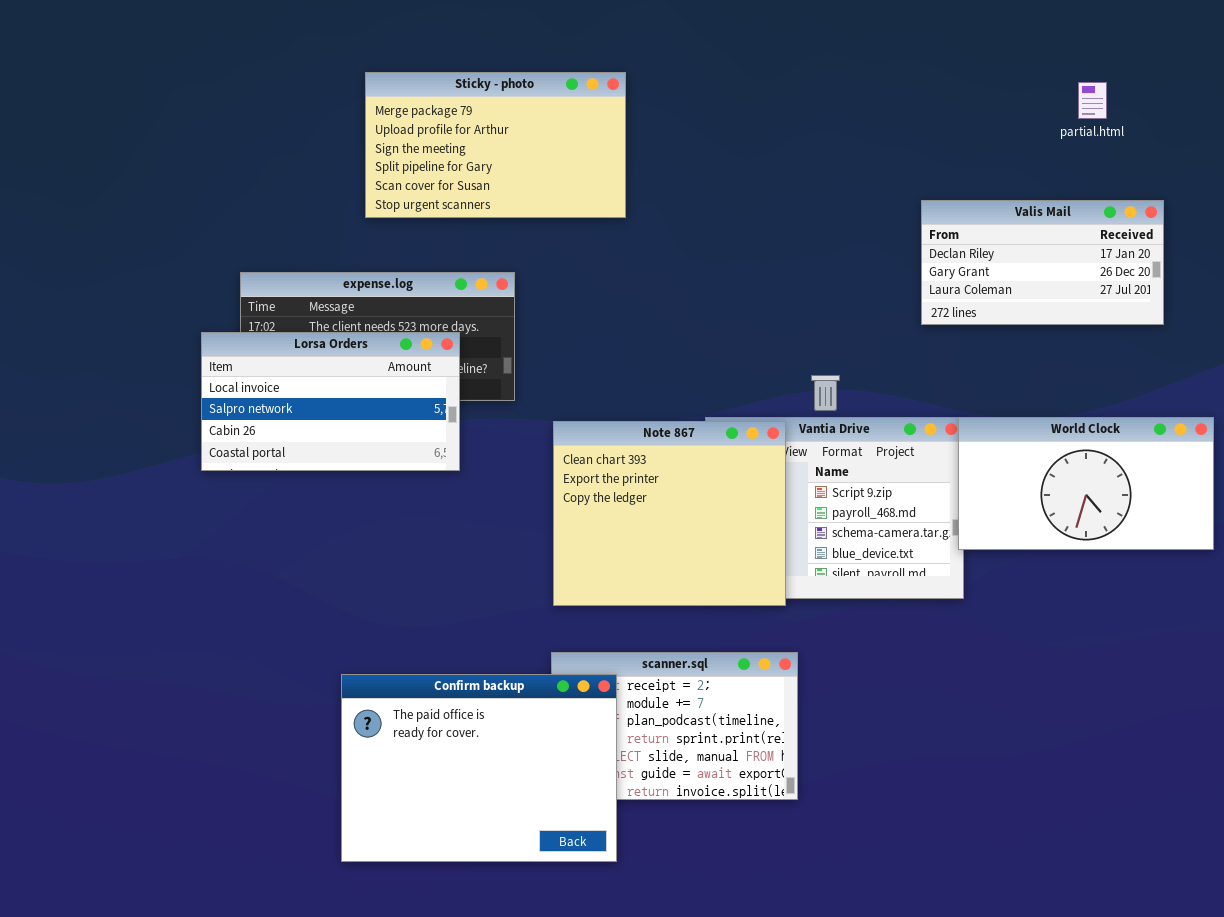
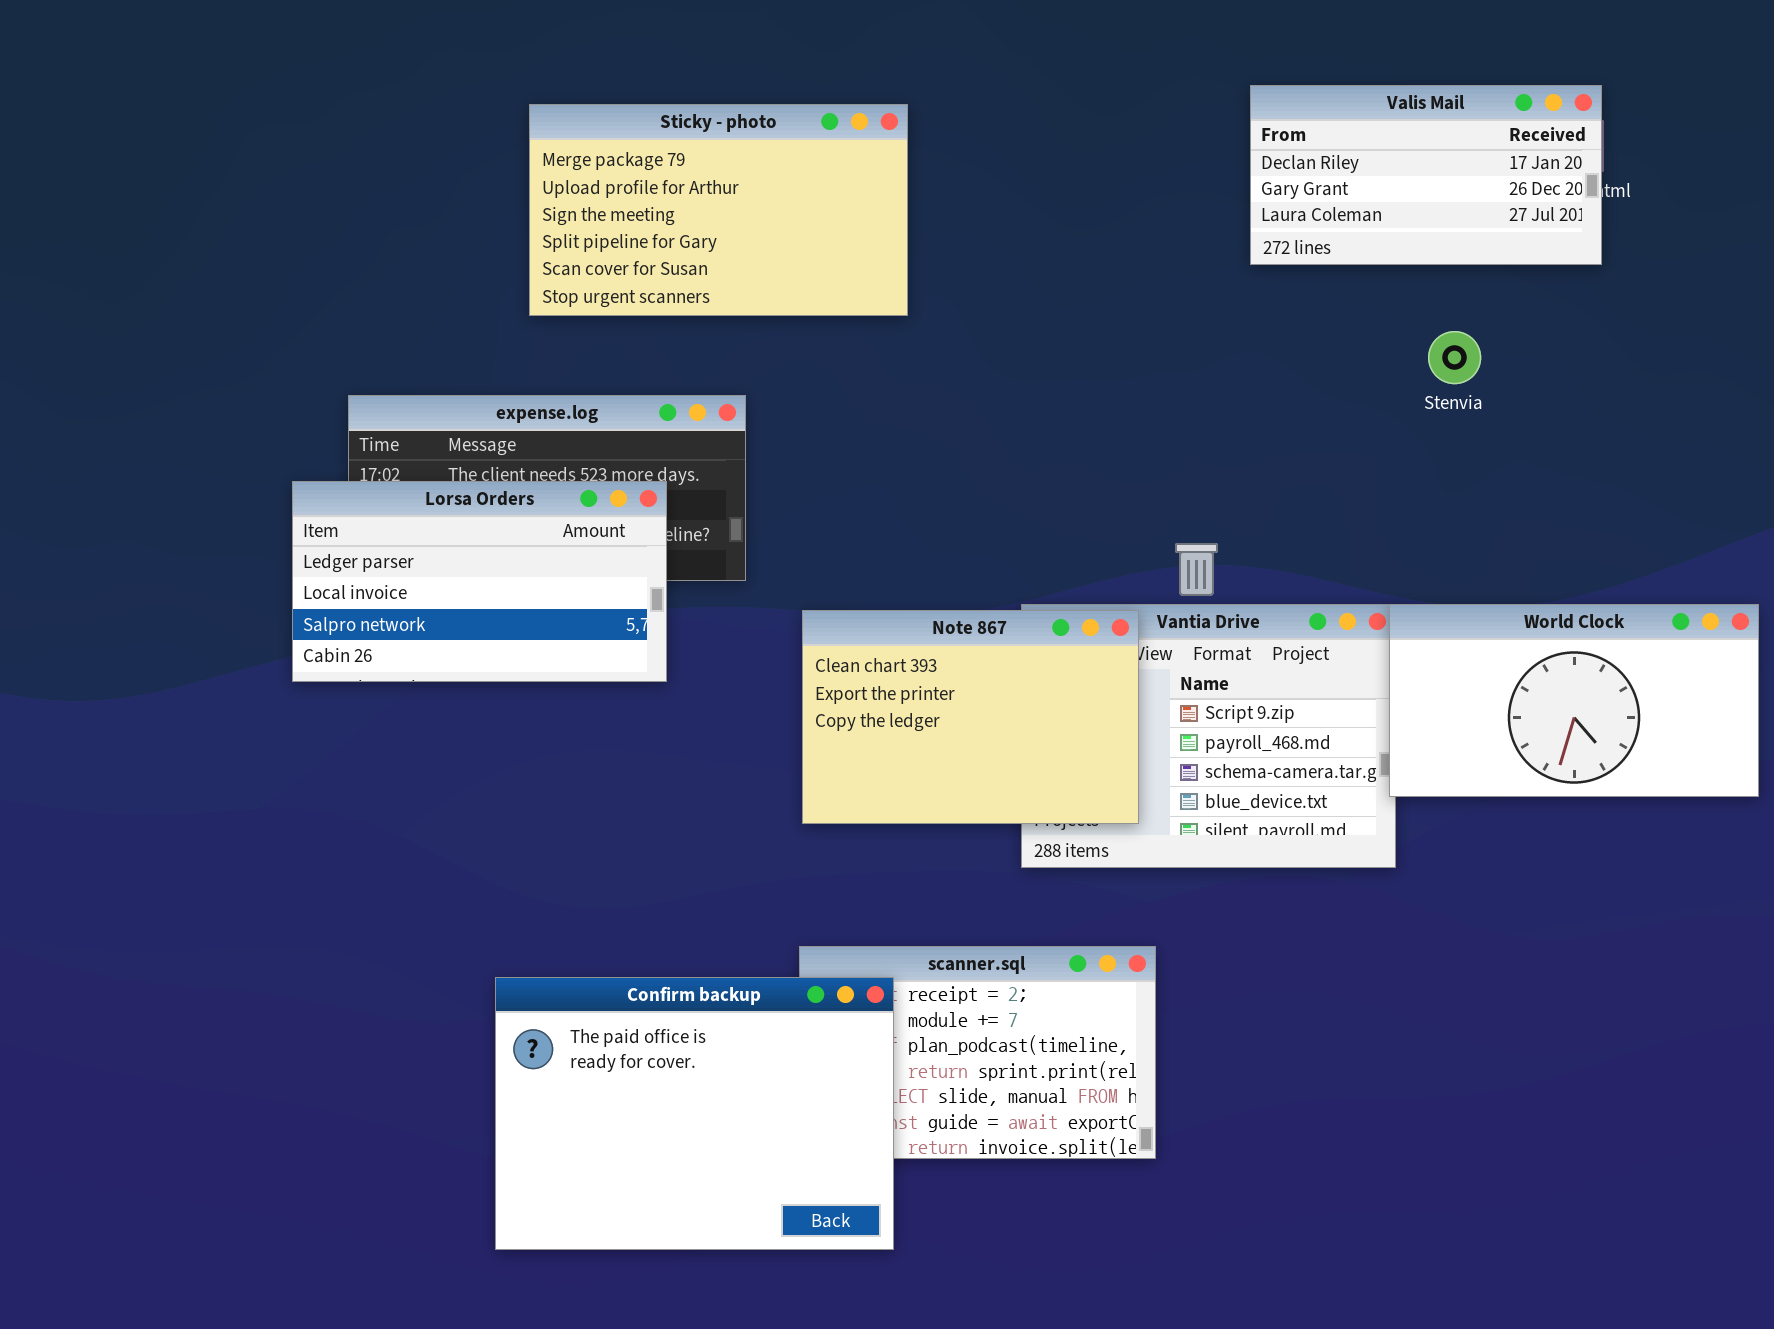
Valis Mail: [921,200,1164,325] -> [1250,85,1602,265], moved
Lorsa Orders: [201,332,460,471] -> [292,481,667,682], scrolled up 1 row
Note 867: [553,421,786,606] -> [802,610,1139,824], resized

